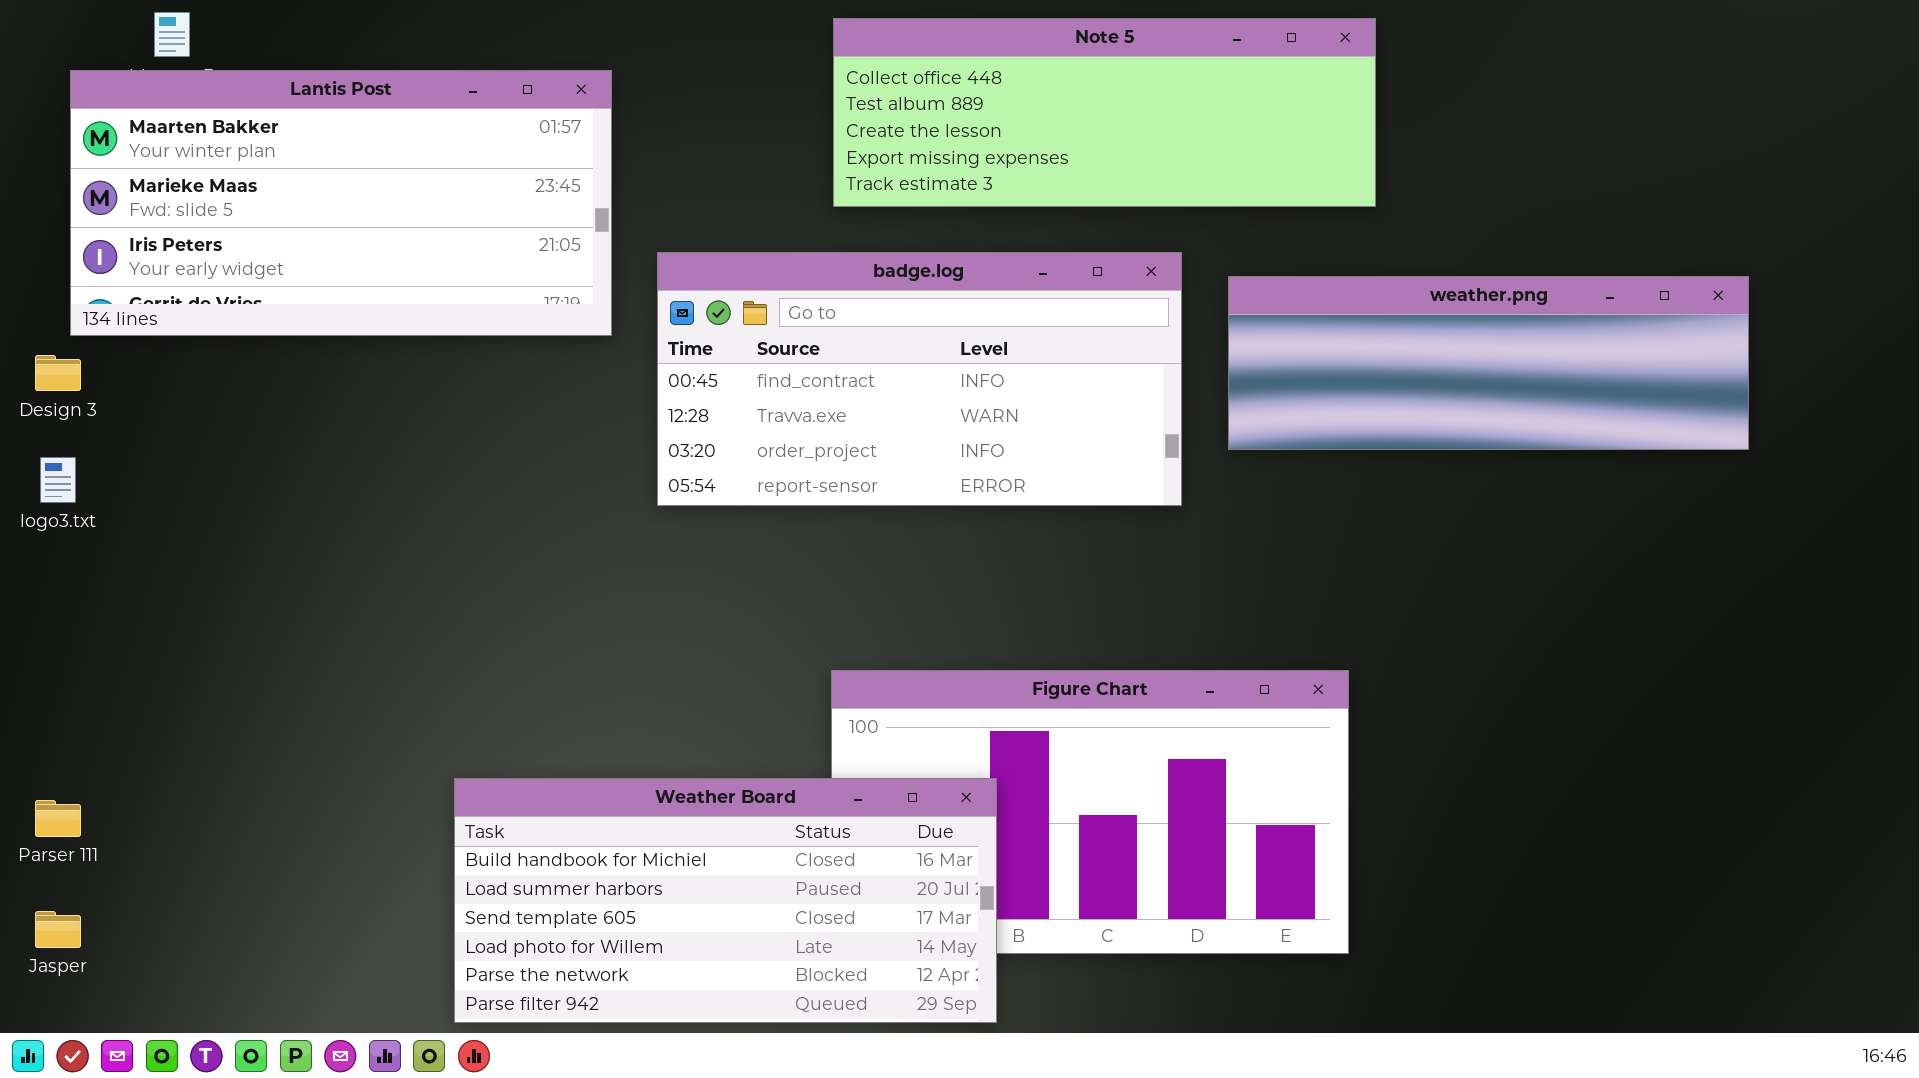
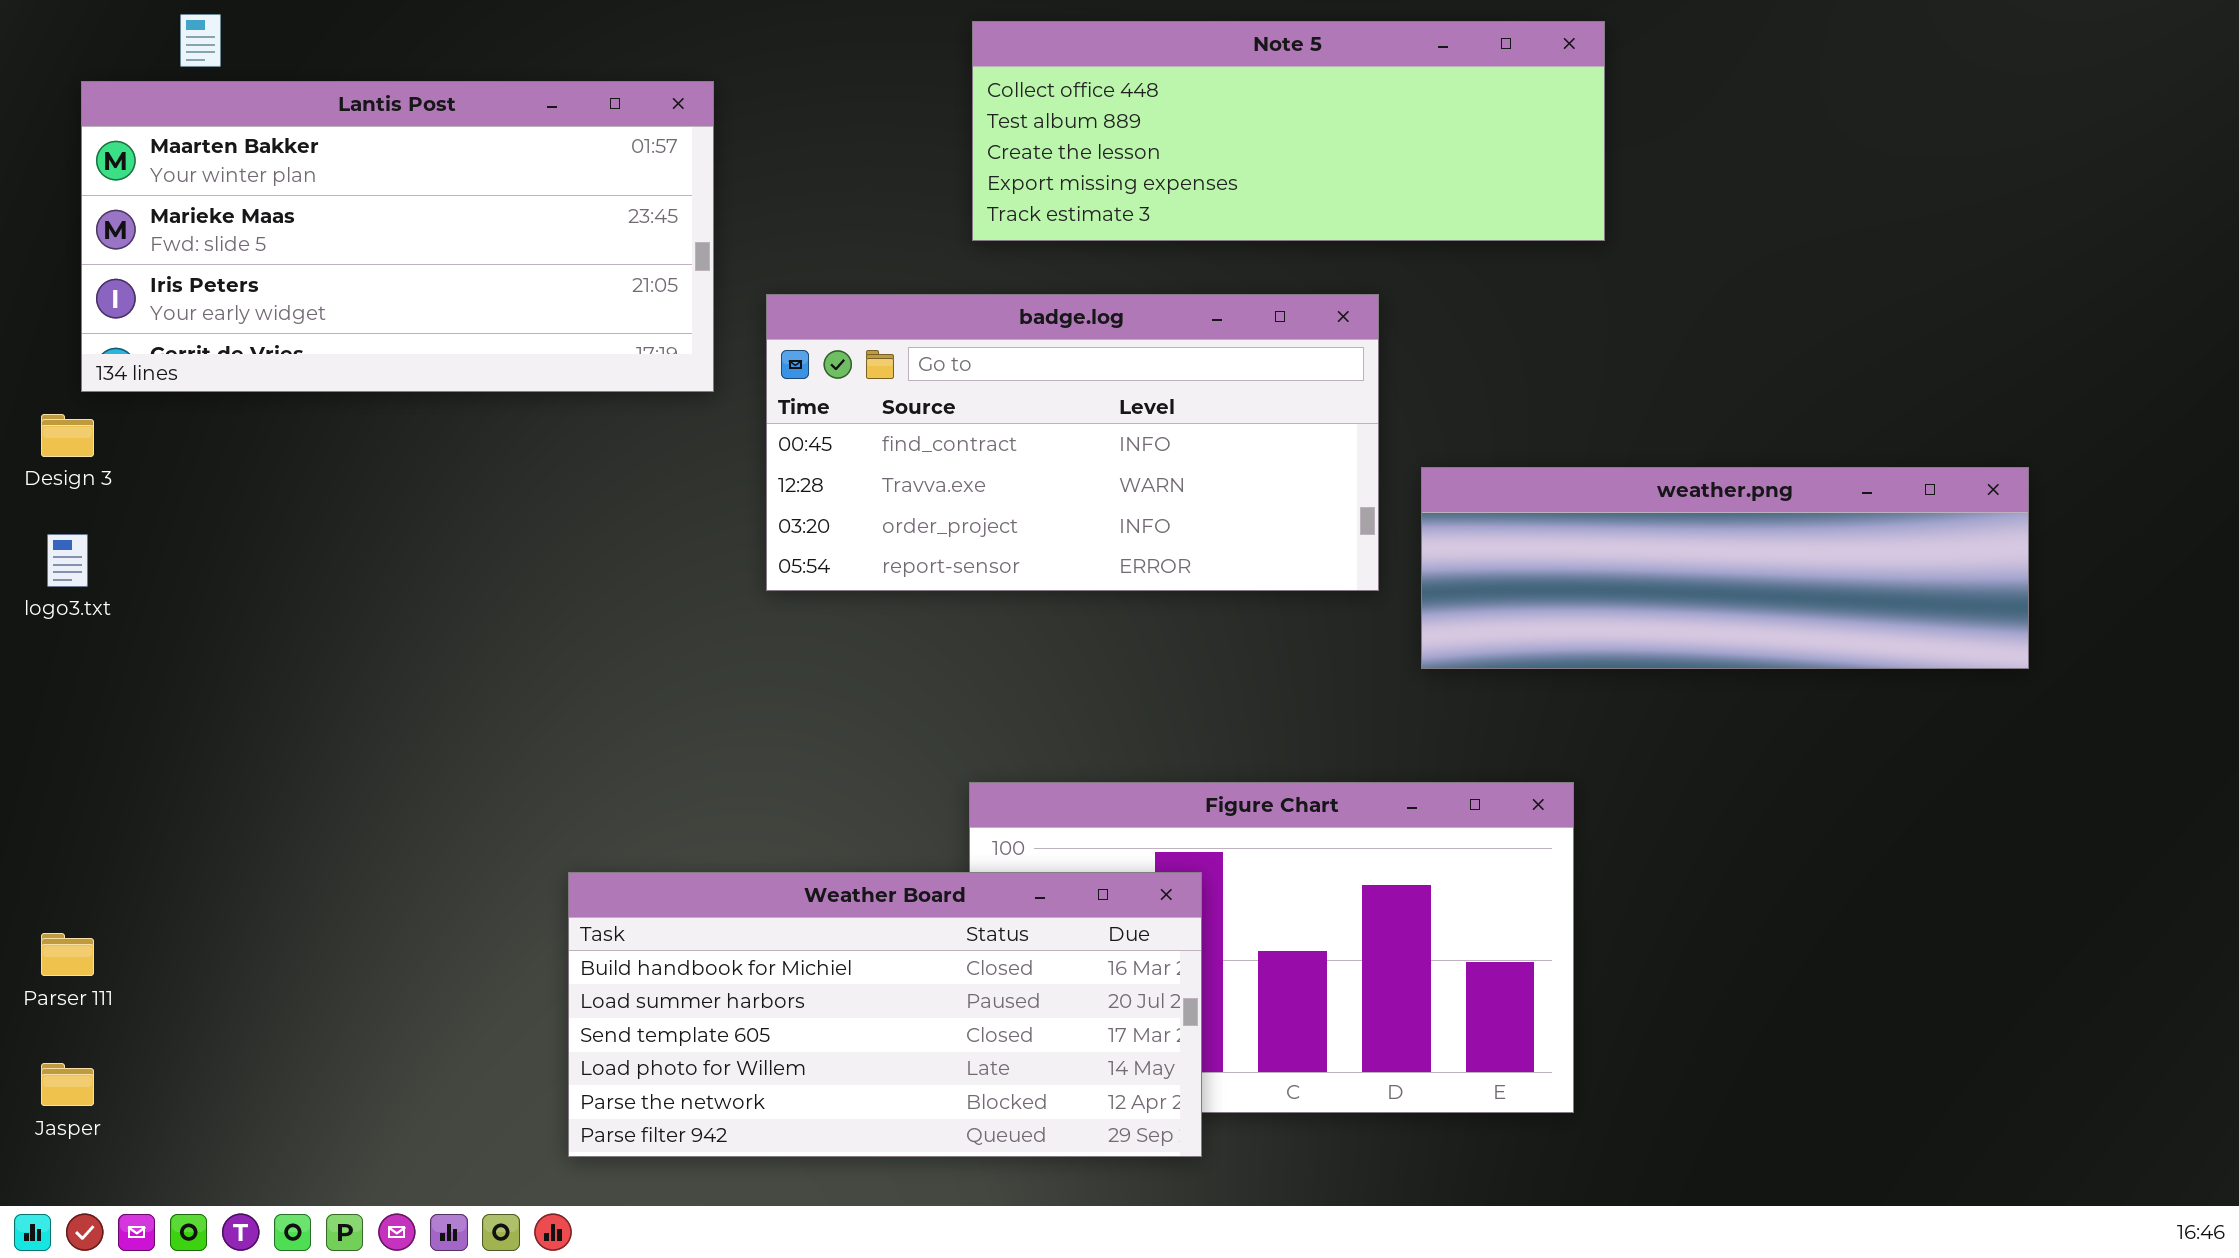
weather.png: [1228,276,1749,450] -> [1421,467,2029,669], moved
Weather Board: [454,778,997,1023] -> [568,872,1202,1157], moved

